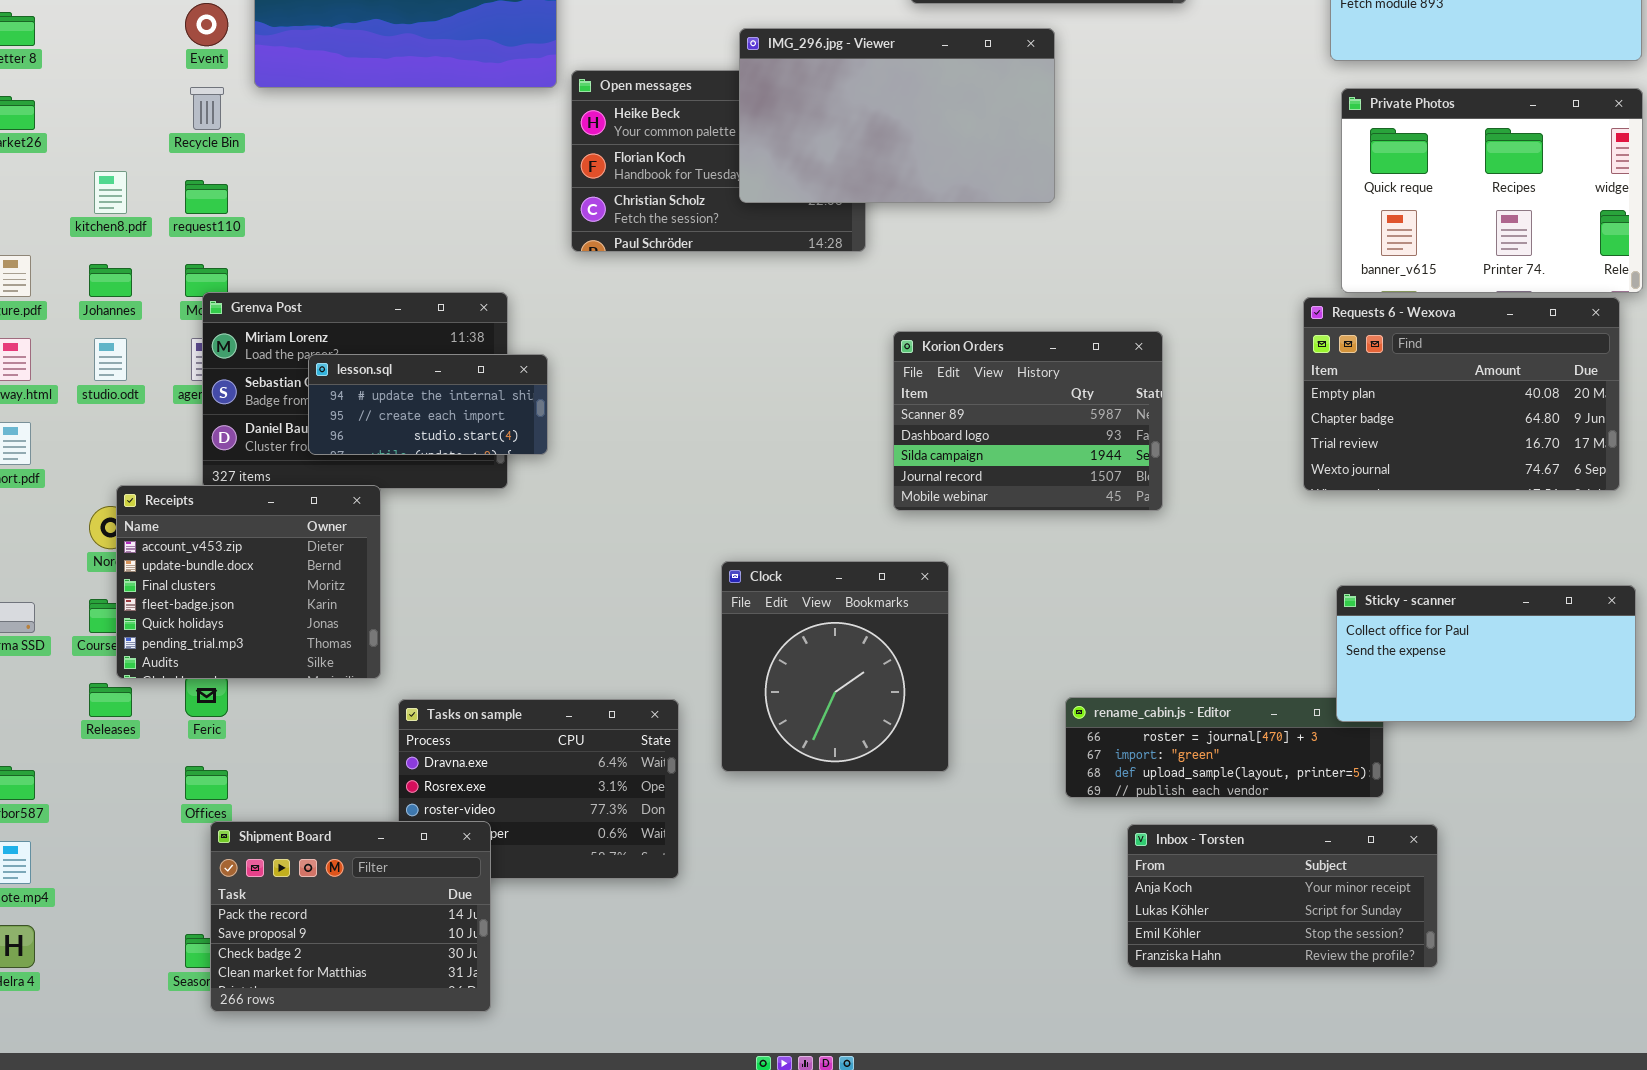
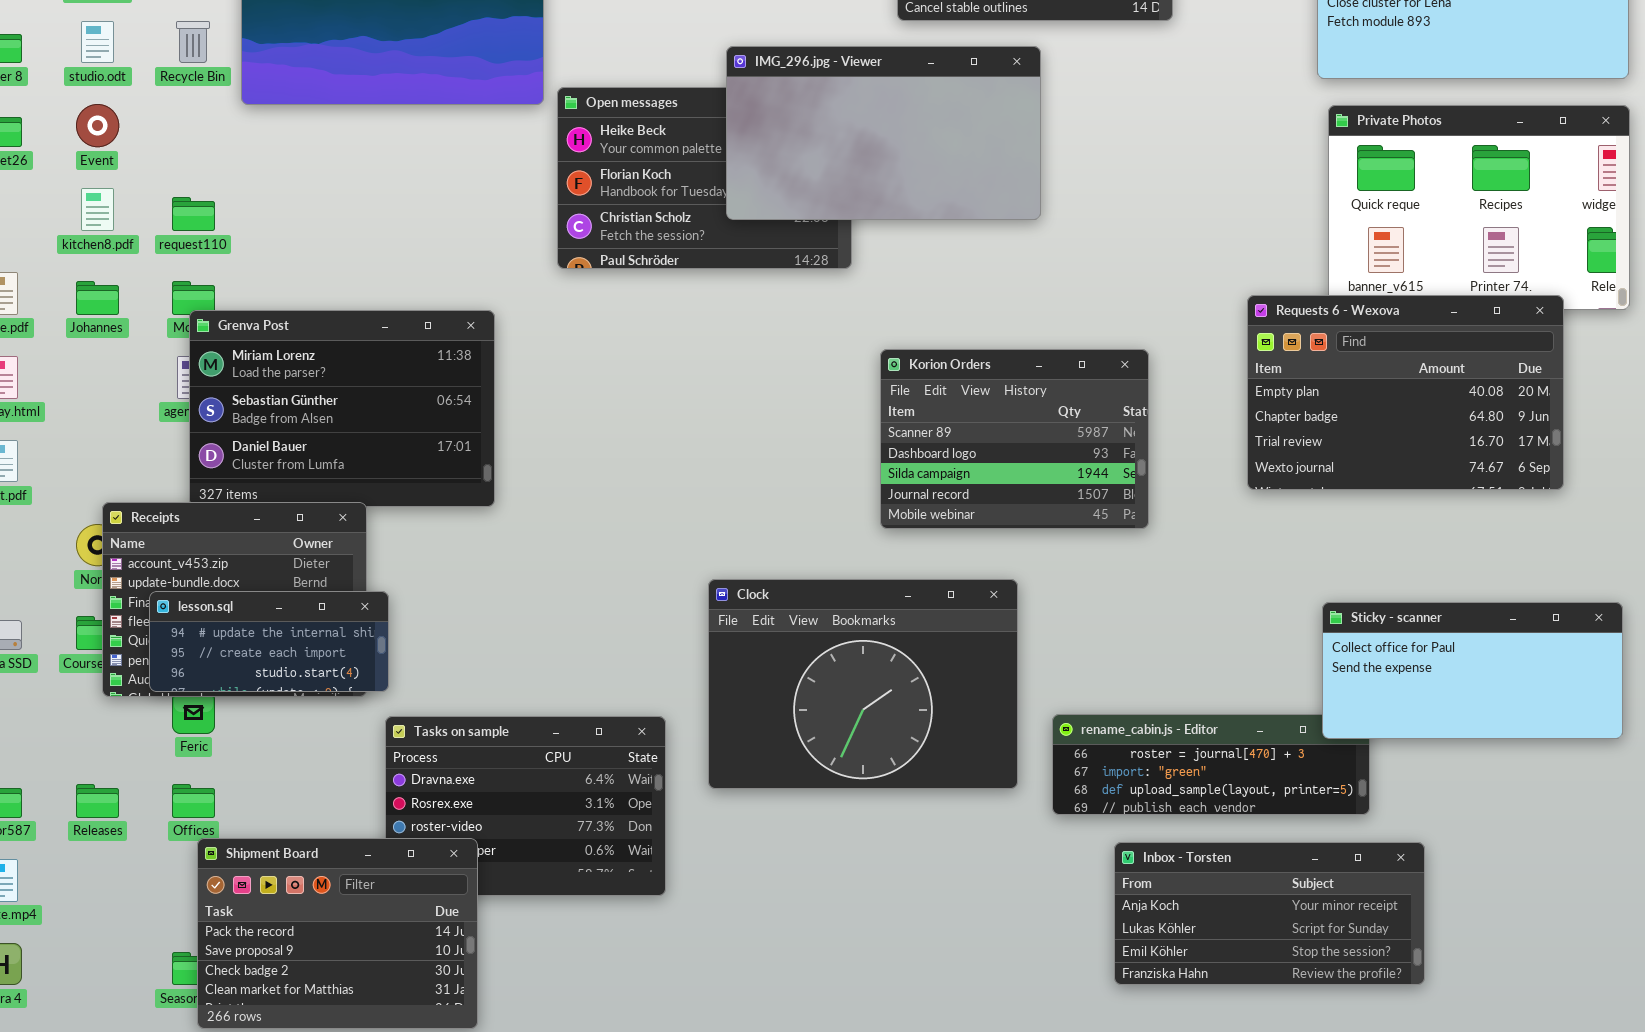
Event: [185,3,228,46] -> [76,104,119,147], moved
Recycle Bin: [190,87,224,130] -> [176,21,210,63], moved
Requests 6 - Wexova: [1303,297,1620,491] -> [1247,295,1564,490], moved
studio.odt: [94,338,127,381] -> [81,21,114,63], moved
lesson.sql: [308,354,548,455] -> [149,591,389,692], moved
Clock: [721,561,949,772] -> [708,579,1018,789], resized
Releases: [89,683,132,717] -> [76,784,119,818], moved

